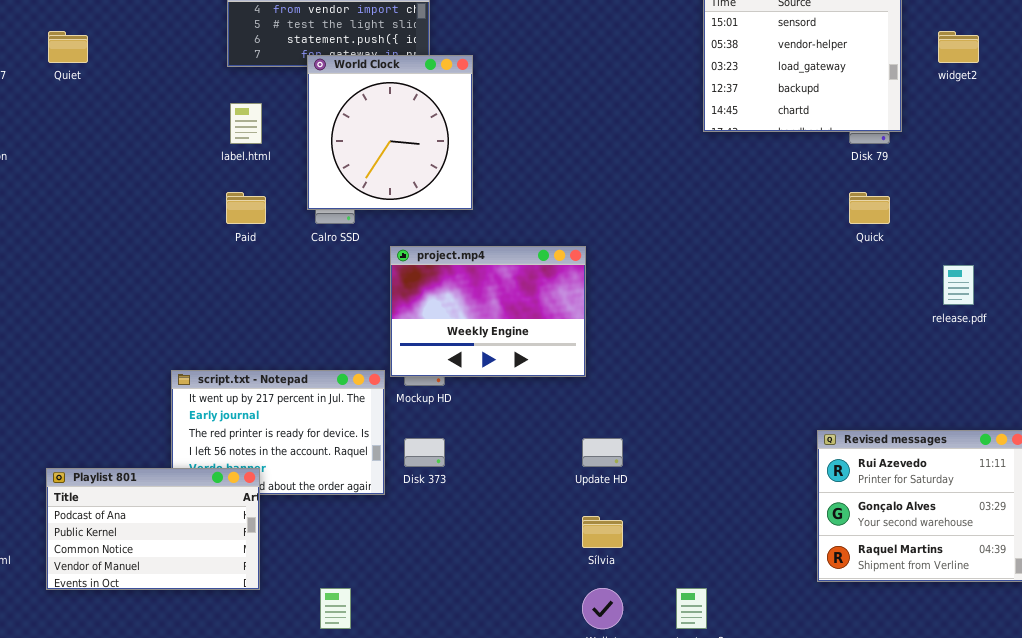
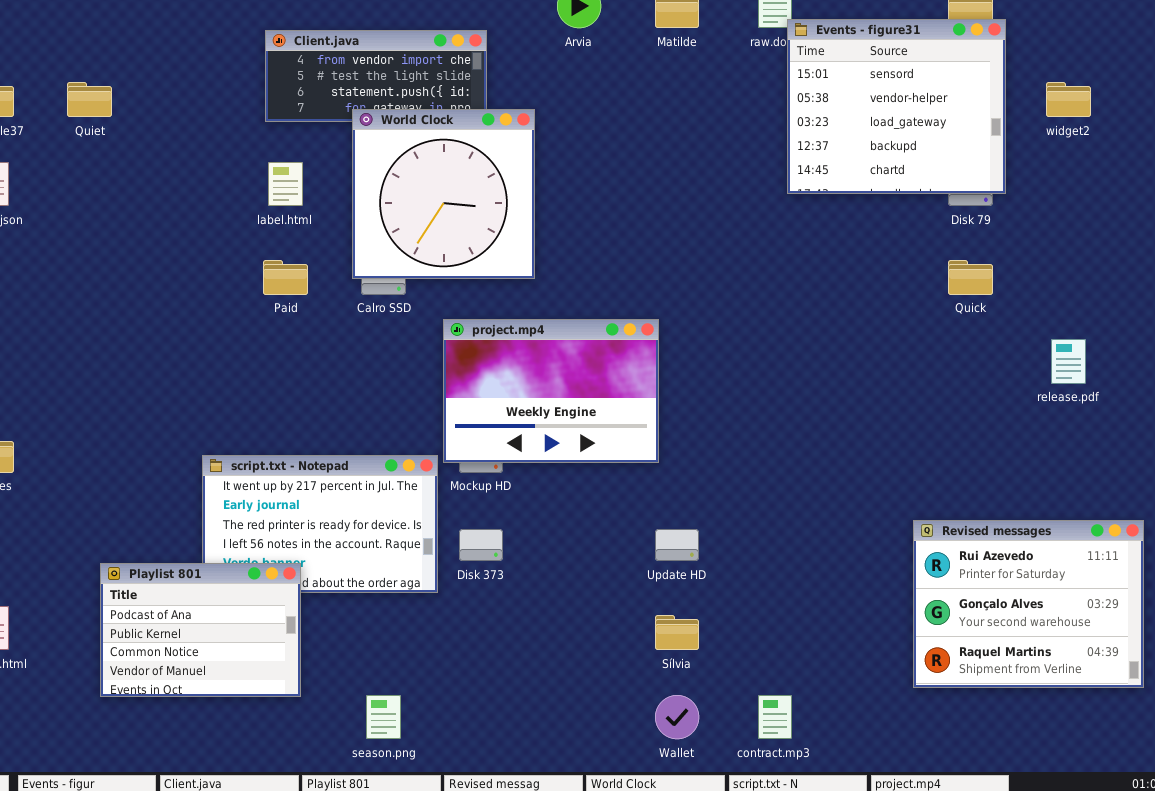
Playlist 801: [46,468,260,590] -> [100,563,301,697], resized

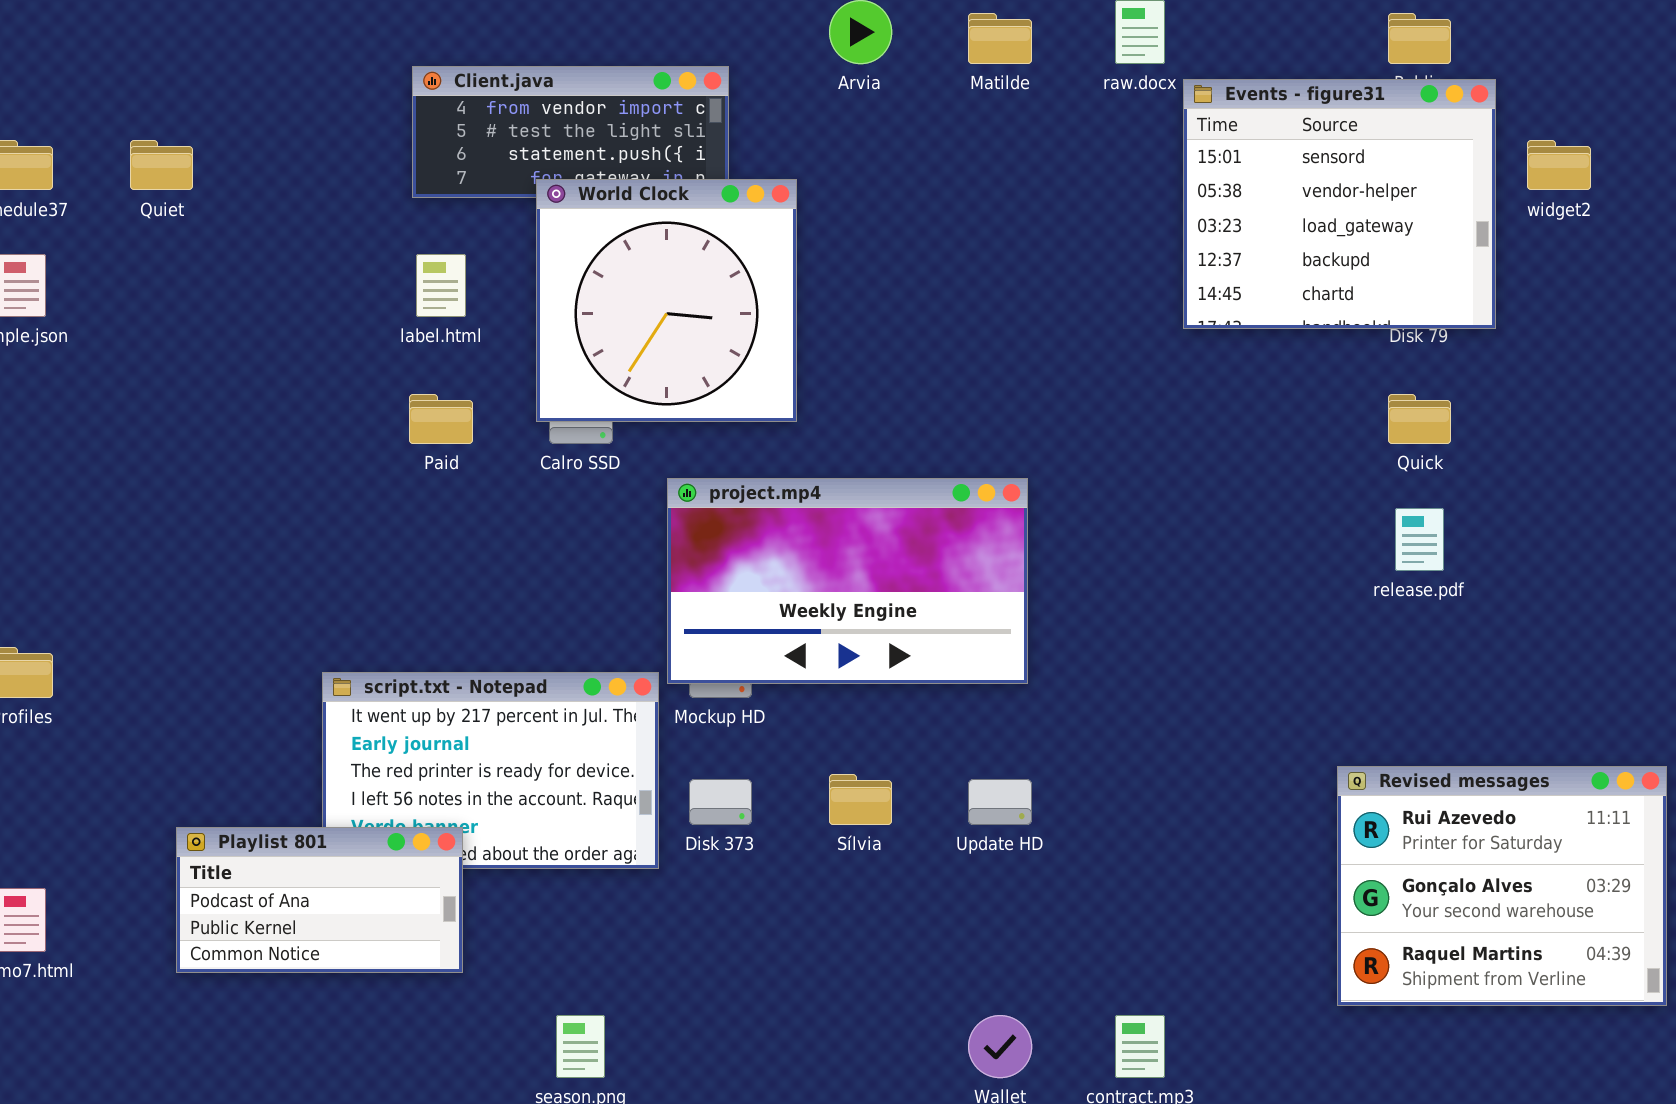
Events - figure31: [787,19,1006,194] -> [1183,79,1496,329], moved
project.mp4: [443,319,659,463] -> [667,478,1028,684], resized
release.pdf: [1051,339,1086,384] -> [1395,508,1444,571], moved
Playlist 801: [100,563,301,697] -> [176,827,463,973], resized
Sílvia: [655,615,699,650] -> [829,774,892,825], moved

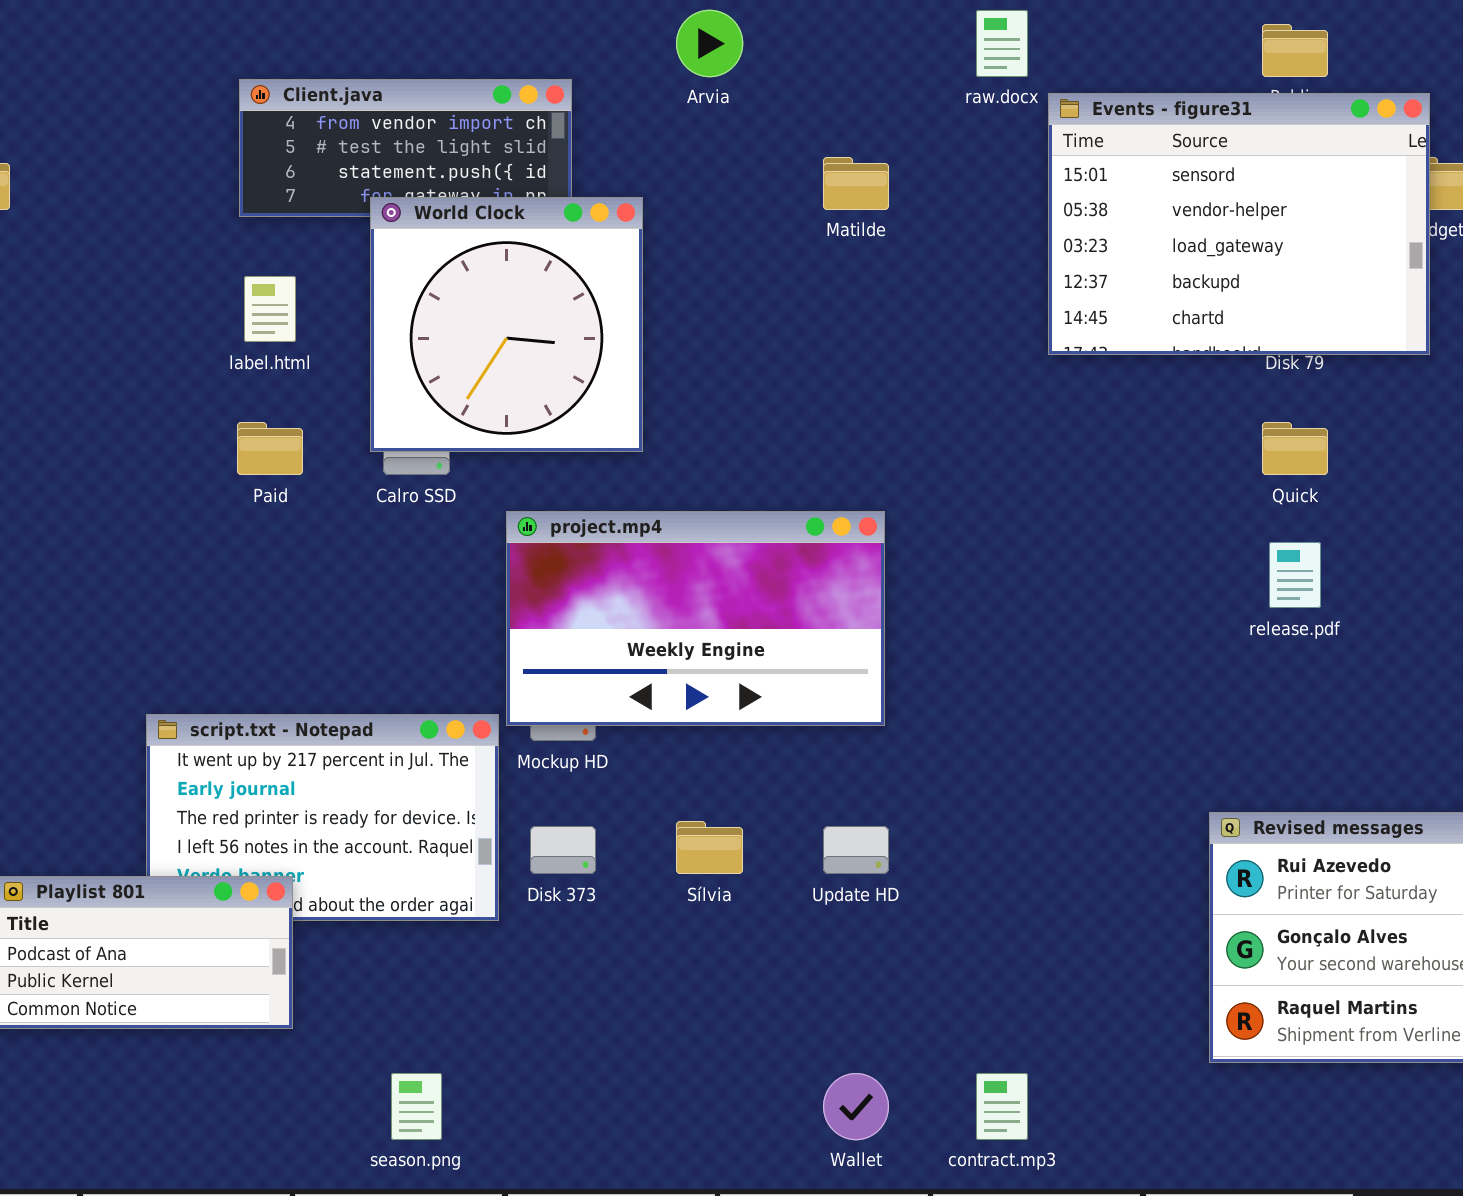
Matilde: [968,13,1032,64] -> [823,157,889,210], moved
Events - figure31: [1183,79,1496,329] -> [1048,93,1430,355], resized

